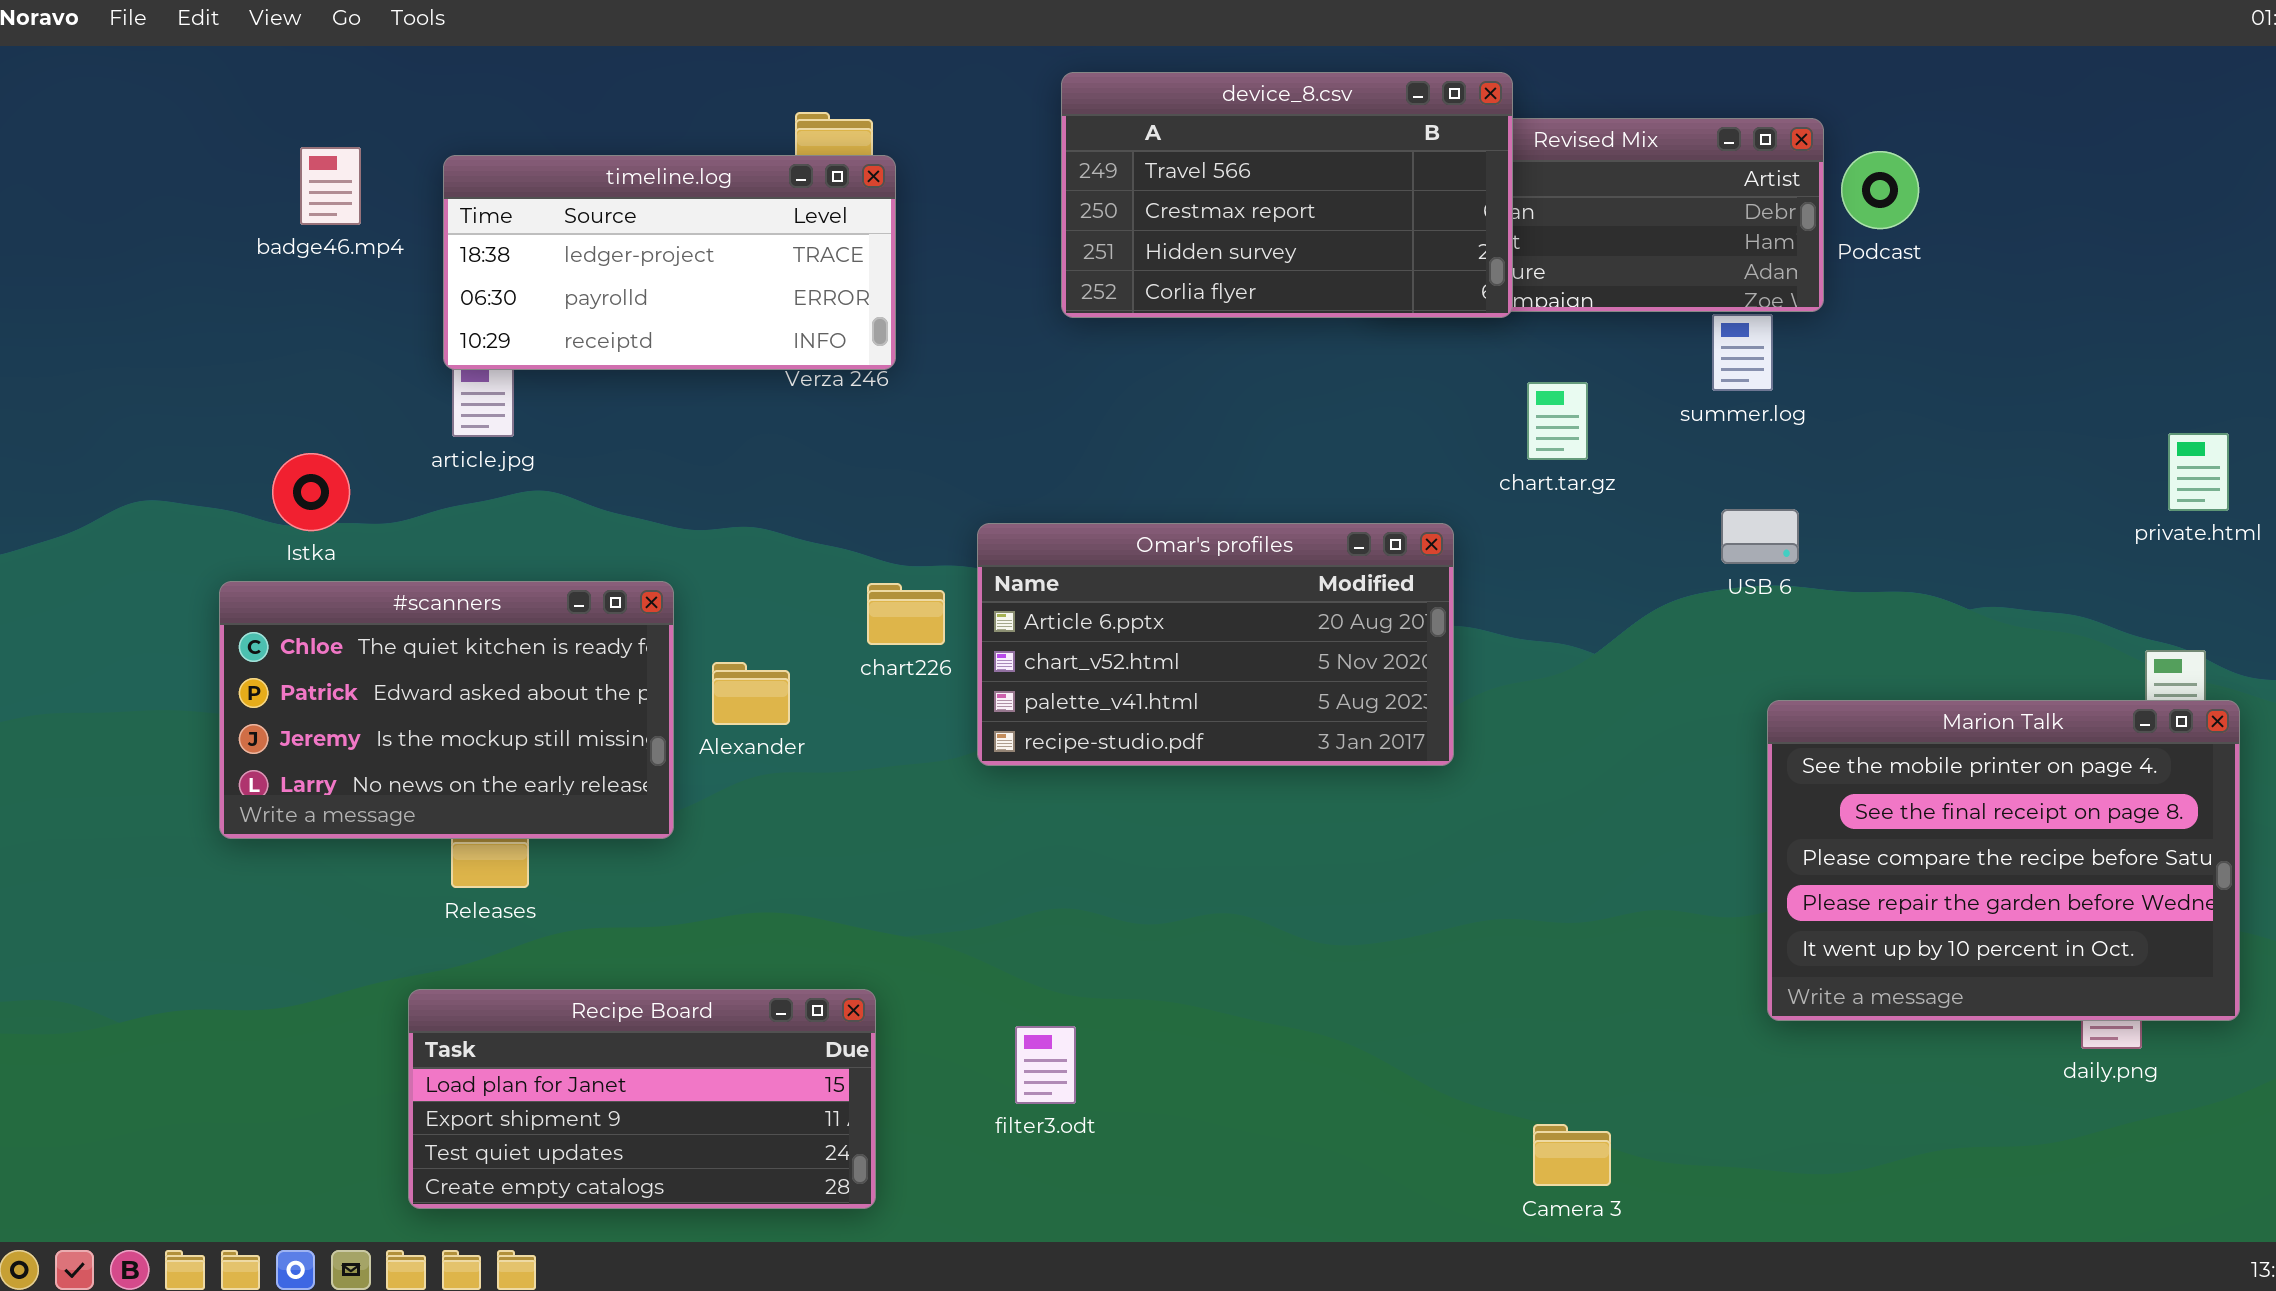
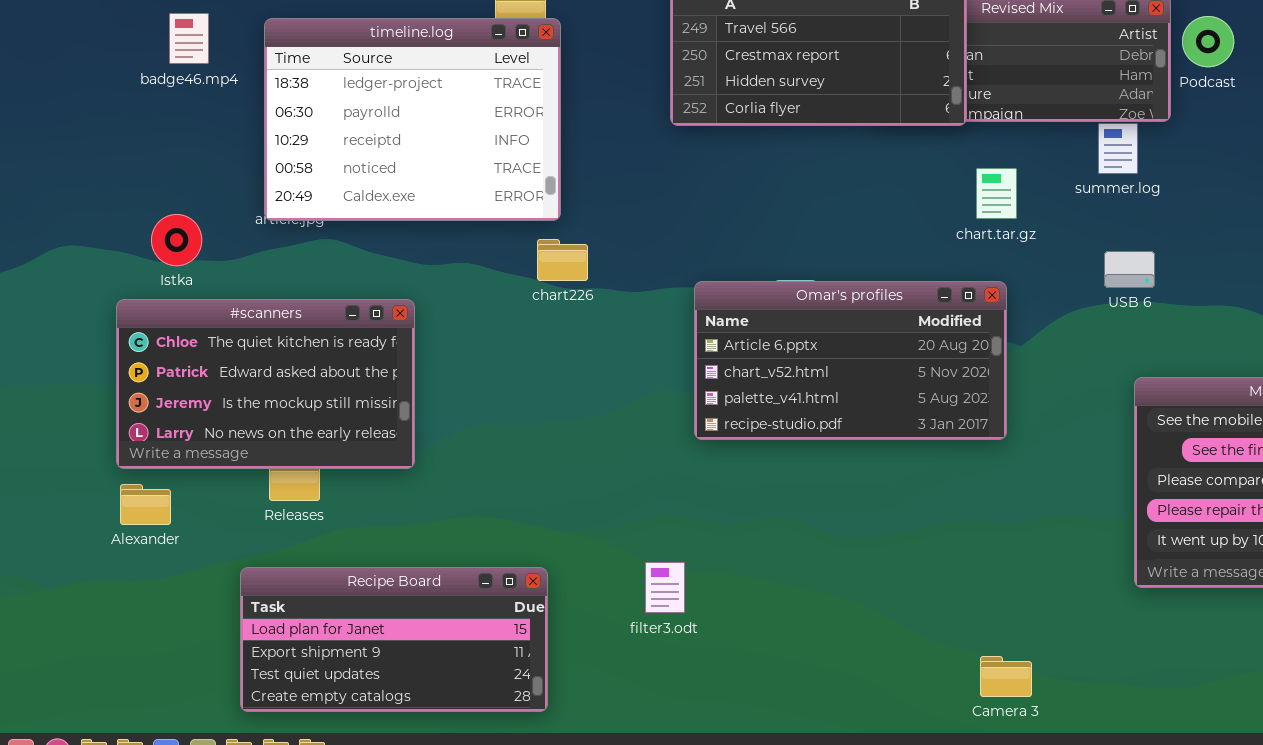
timeline.log: [443,155,896,370] -> [264,18,561,221], resized
Omar's profiles: [977,523,1454,766] -> [694,281,1007,440], moved
chart226: [867,583,945,645] -> [537,239,588,281], moved
Alexander: [712,662,790,725] -> [120,484,171,525], moved
filter3.odt: [1015,1026,1076,1104] -> [645,562,685,613], moved

